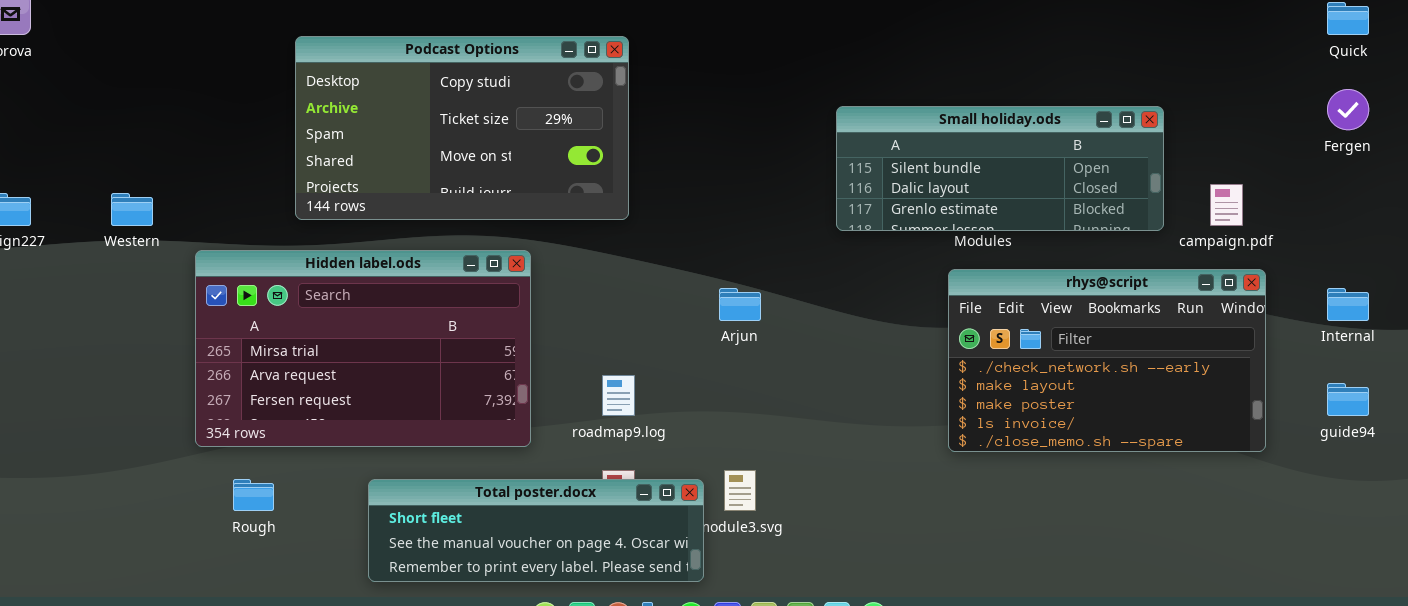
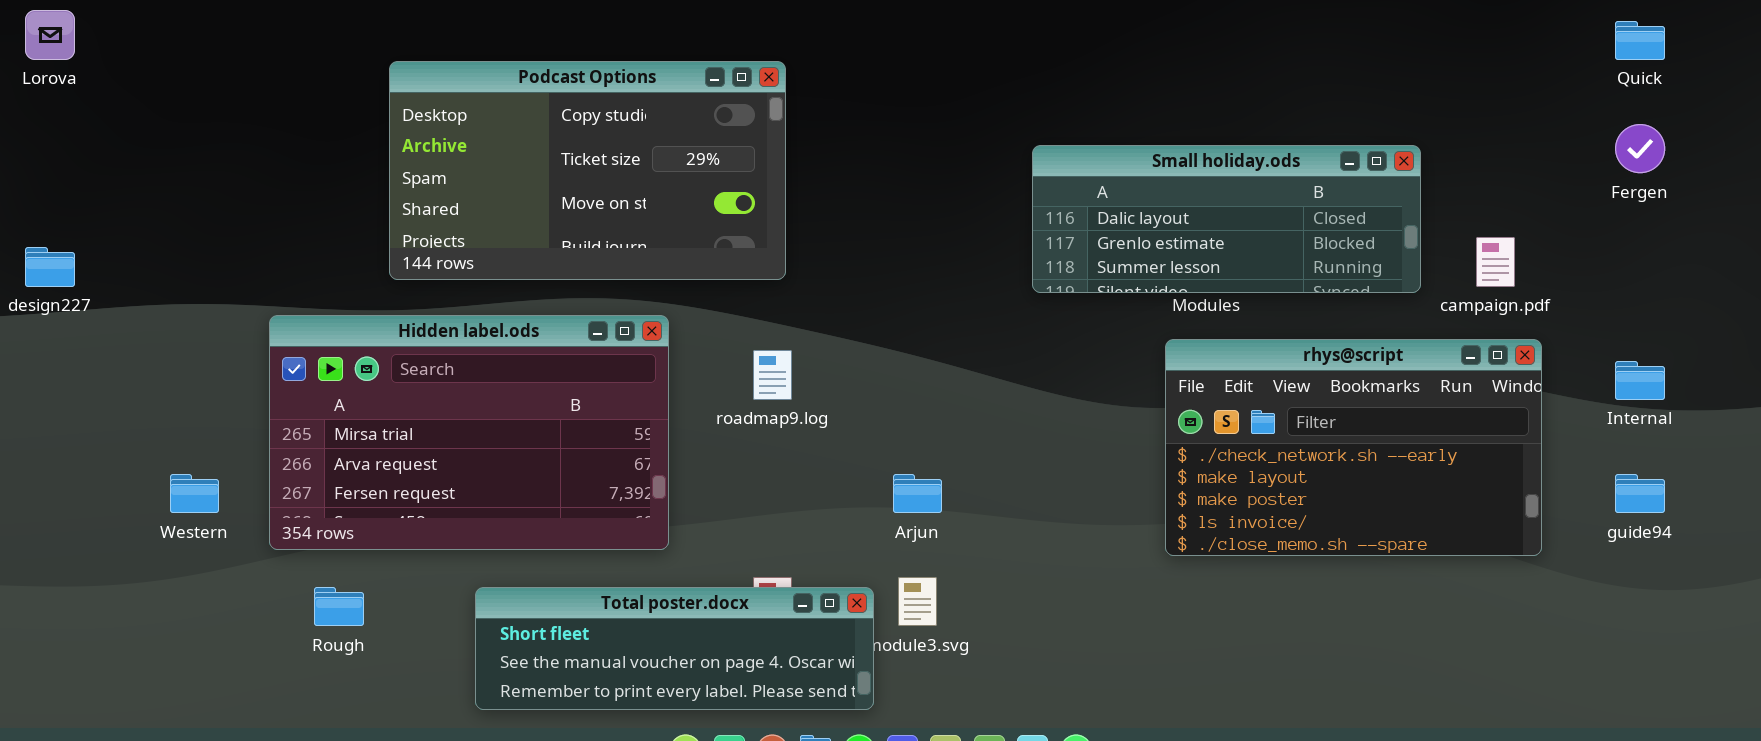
Small holiday.ods: [836,106,1164,231] -> [1032,145,1421,293], scrolled down 1 row
Western: [111,193,153,226] -> [170,474,219,513], moved
Arjun: [719,288,761,321] -> [893,474,942,513], moved
roadmap9.log: [602,375,635,416] -> [753,350,792,400], moved

